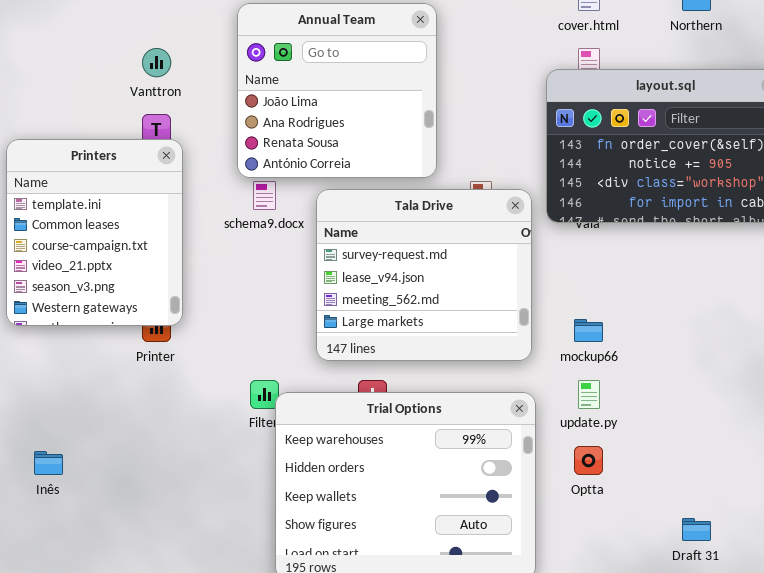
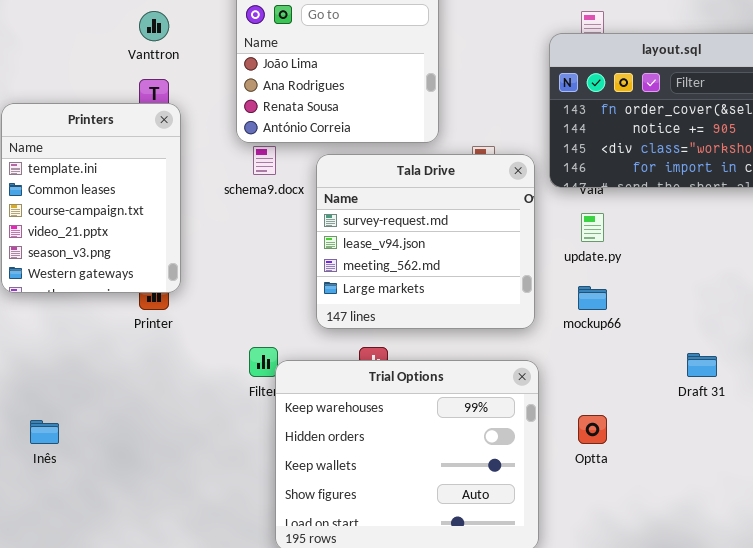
update.py: [578,380,600,409] -> [581,213,604,242], moved
Draft 31: [682,518,711,541] -> [687,353,717,377], moved

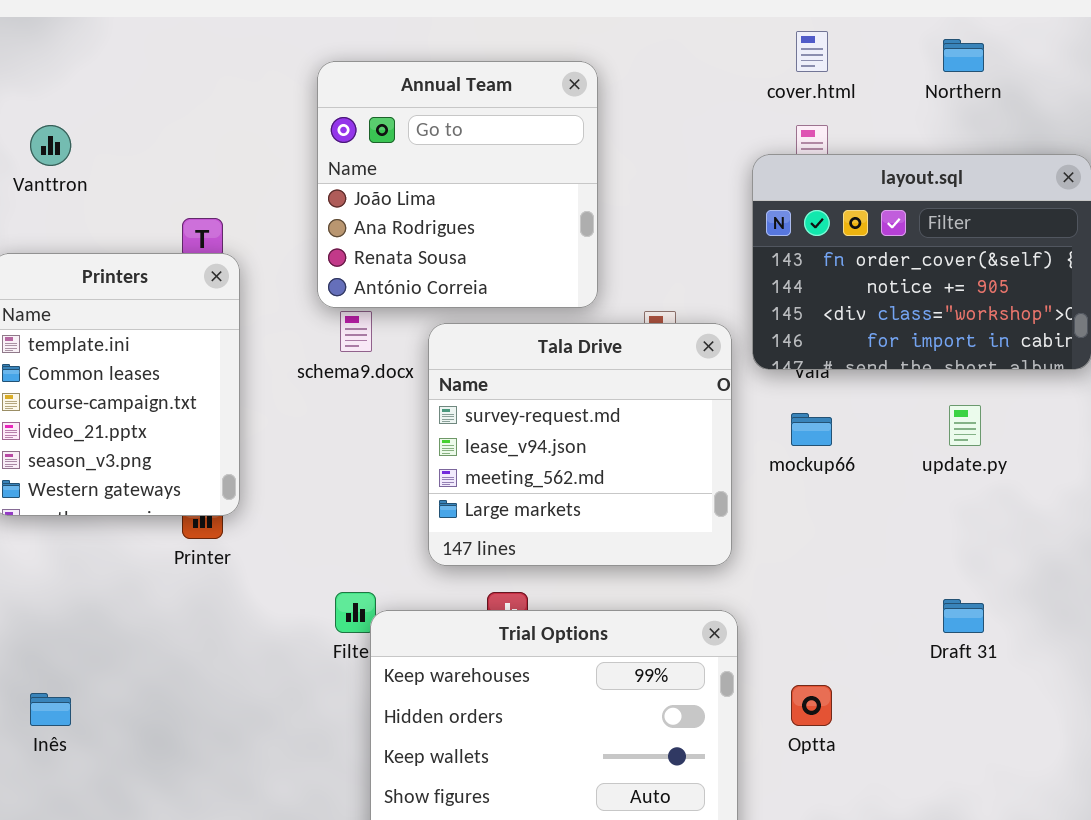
Vanttron: [139,11,169,41] -> [30,125,71,166], moved
update.py: [581,213,604,242] -> [949,405,981,446], moved
mockup66: [578,286,607,310] -> [791,413,832,446], moved

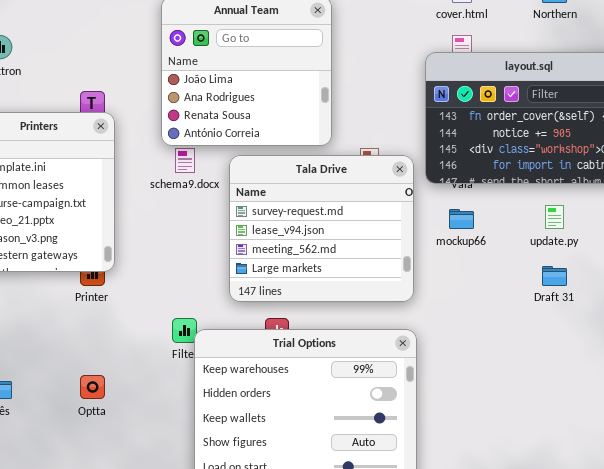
Draft 31: [943,599,984,633] -> [542,266,567,286], moved
Optta: [791,685,832,726] -> [80,375,105,399], moved

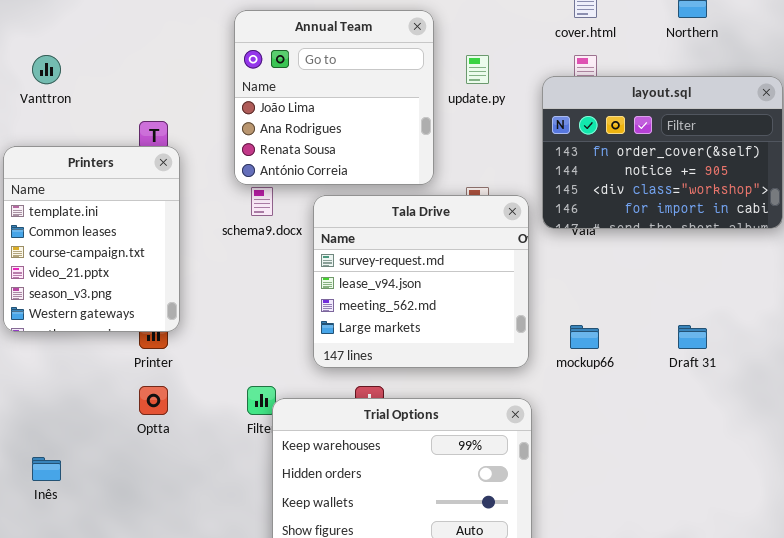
update.py: [545,205,564,229] -> [466,55,489,84], moved
mockup66: [449,209,474,229] -> [570,325,599,349], moved
Optta: [80,375,105,399] -> [139,386,168,415], moved

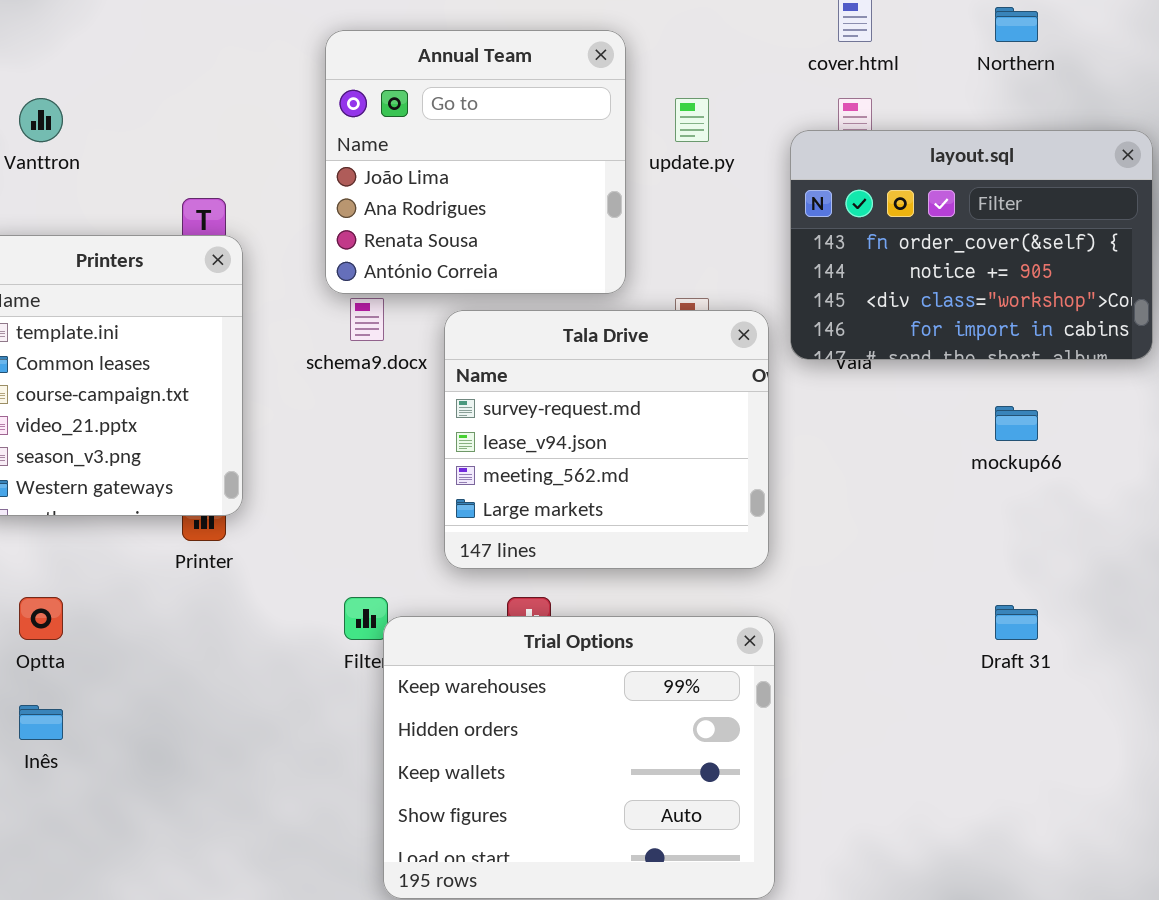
mockup66: [570,325,599,349] -> [995,406,1038,441], moved
Draft 31: [678,325,707,349] -> [995,605,1038,640], moved
Optta: [139,386,168,415] -> [19,597,63,640], moved

